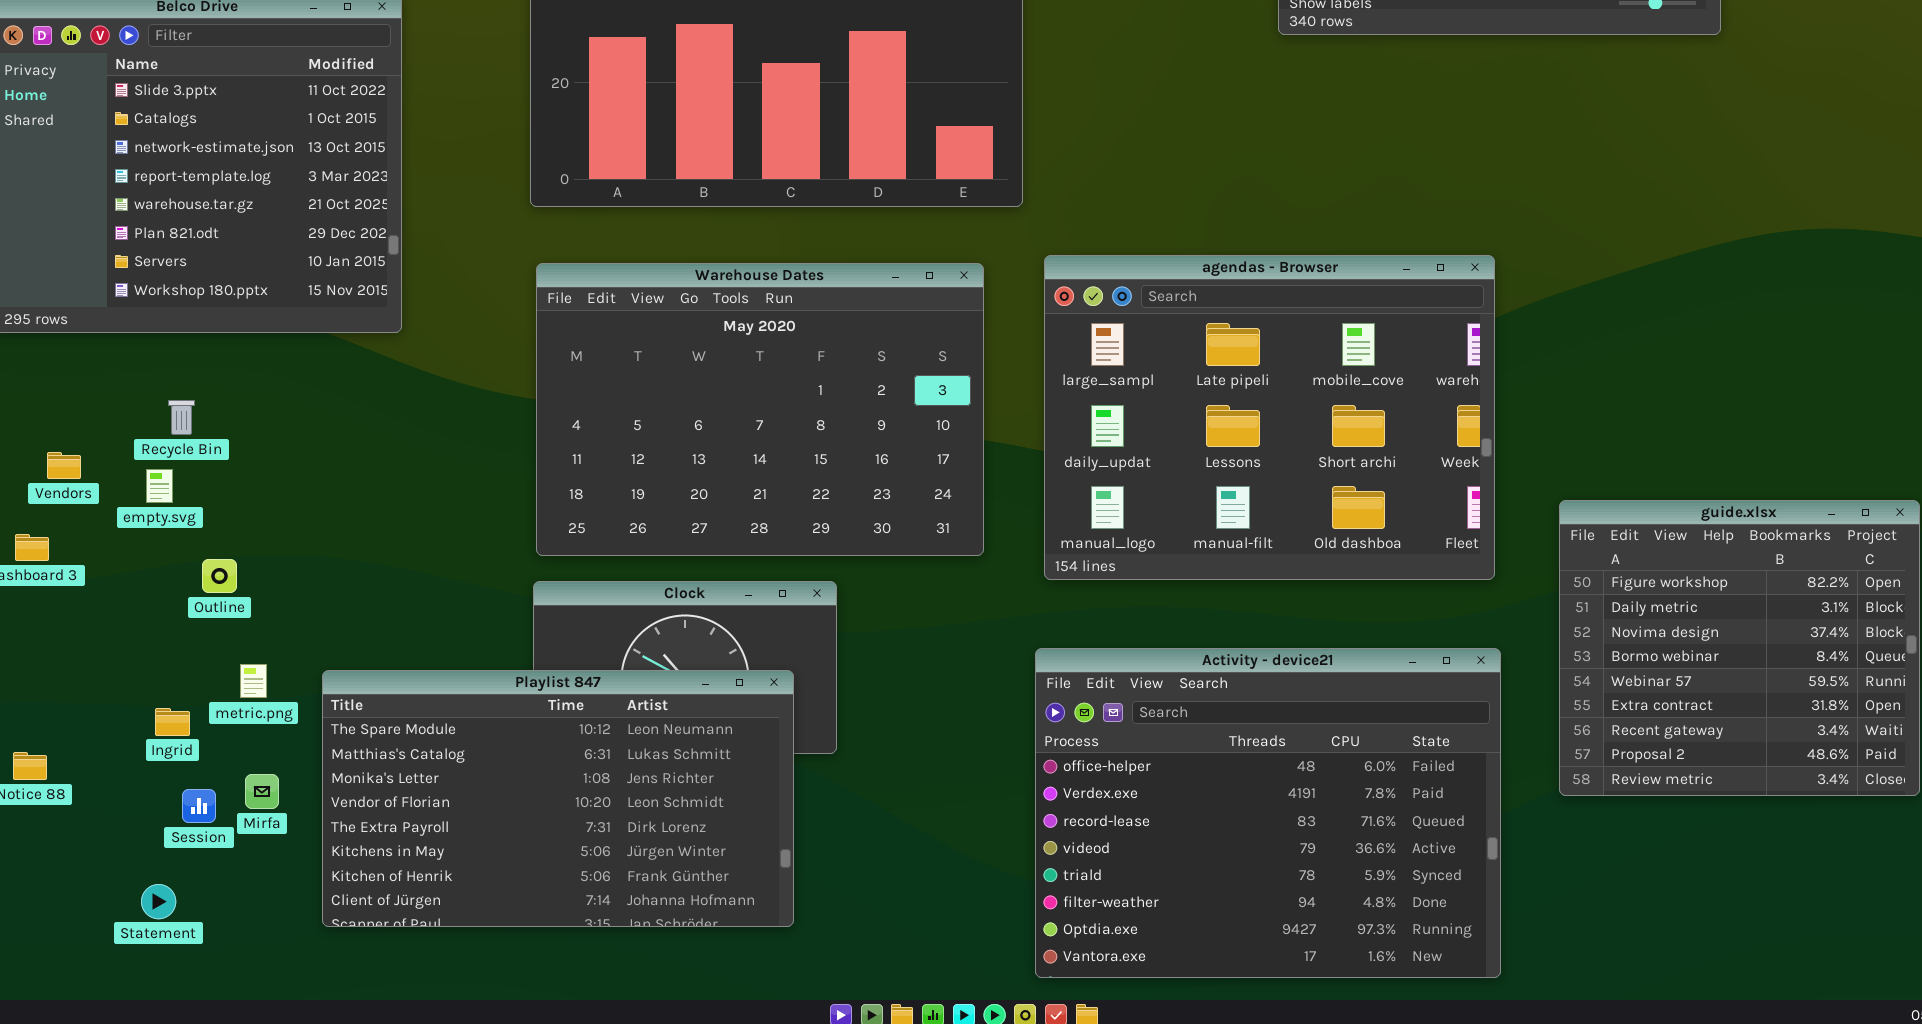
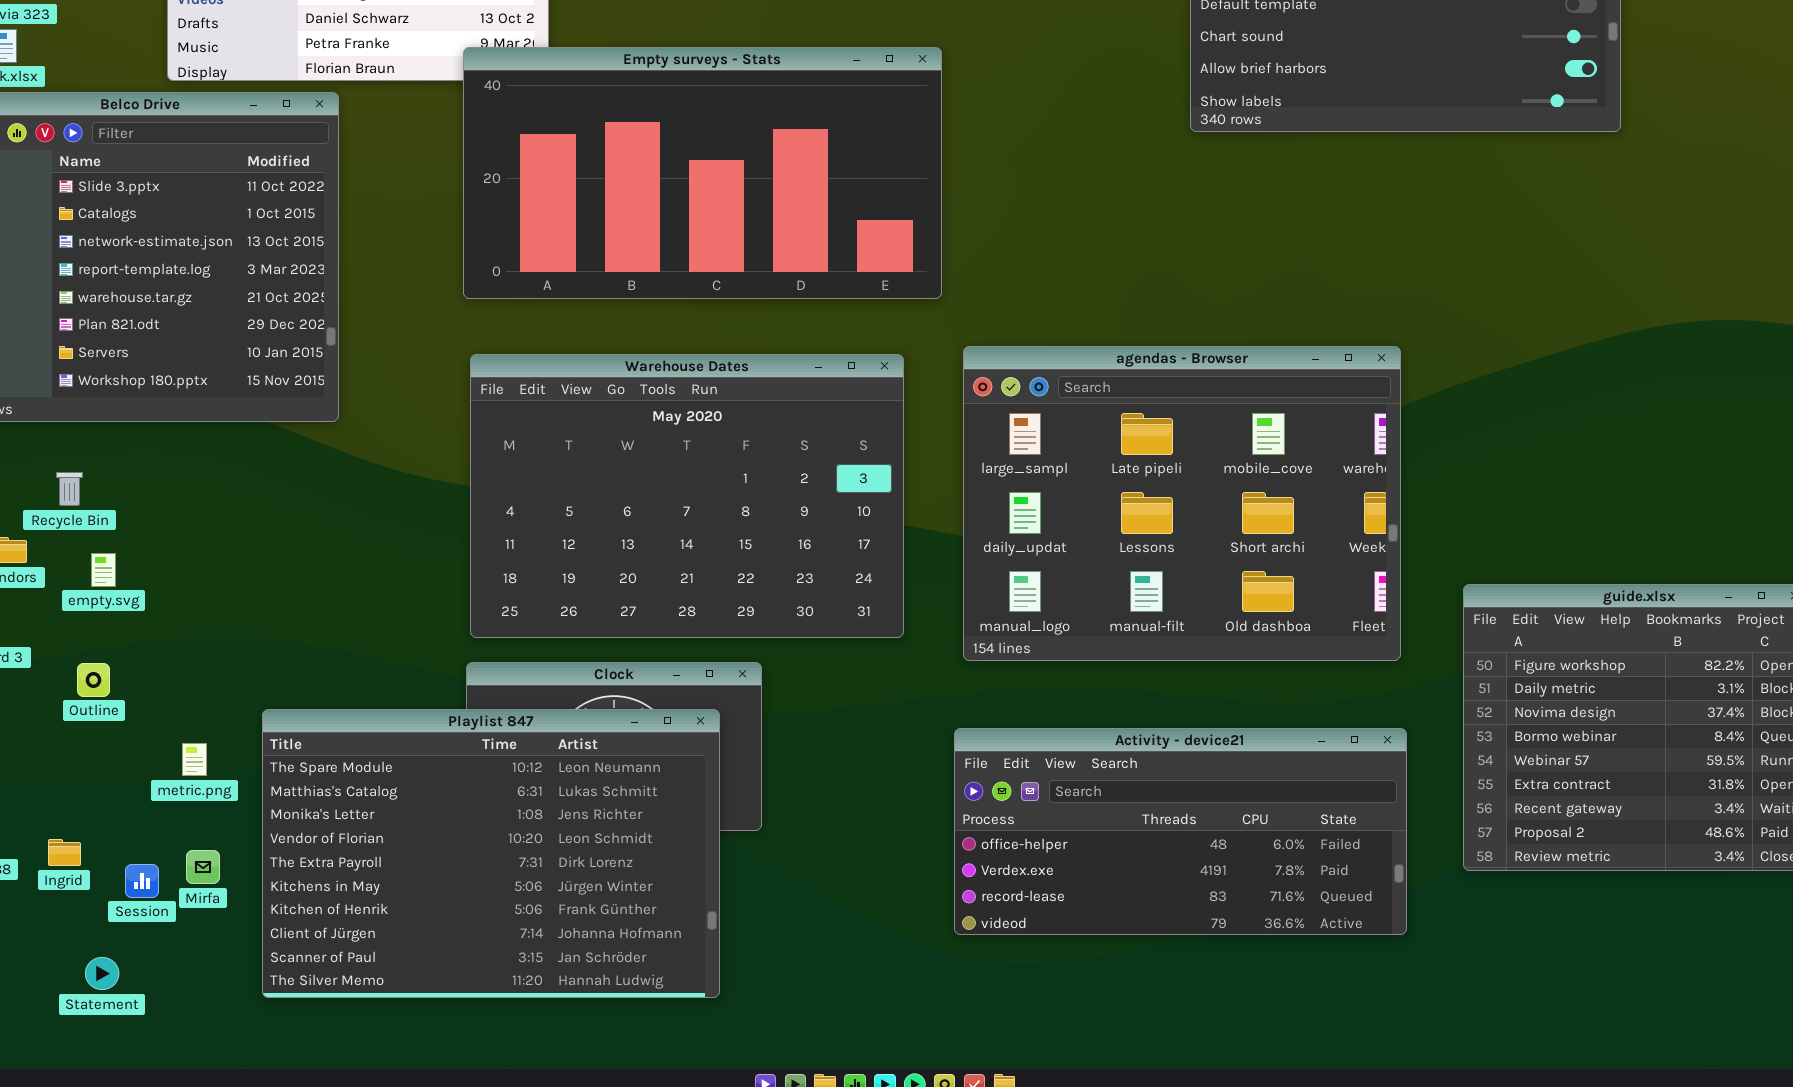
Recycle Bin: [168,400,195,435] -> [56,472,83,506], moved
Outline: [202,559,237,593] -> [77,663,110,697], moved
Activity - device21: [1035,648,1501,978] -> [954,728,1407,935], resized
Playlist 847: [322,670,794,927] -> [262,709,720,998], resized
Ingrid: [155,708,190,736] -> [48,839,81,866], moved

